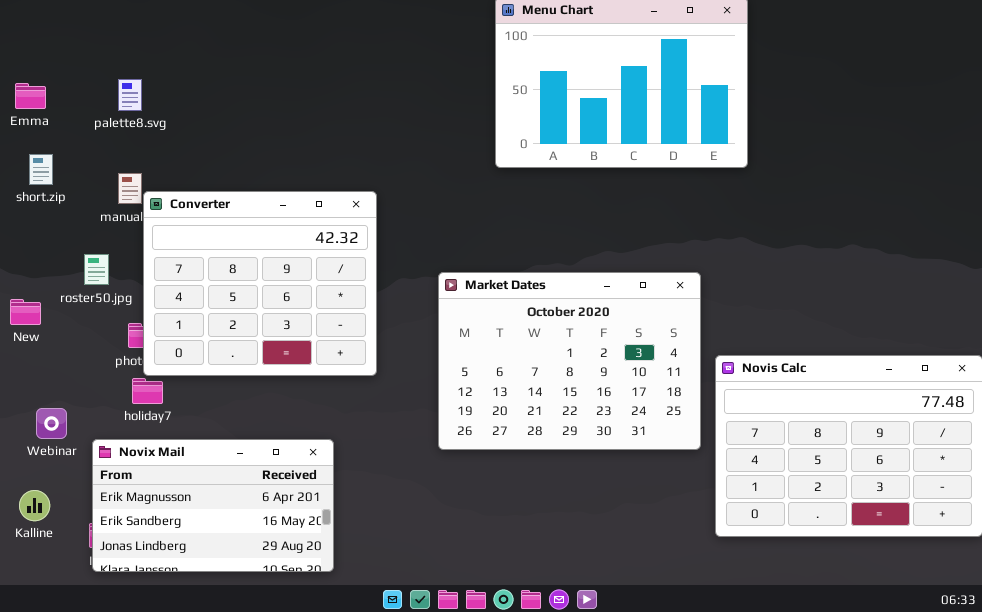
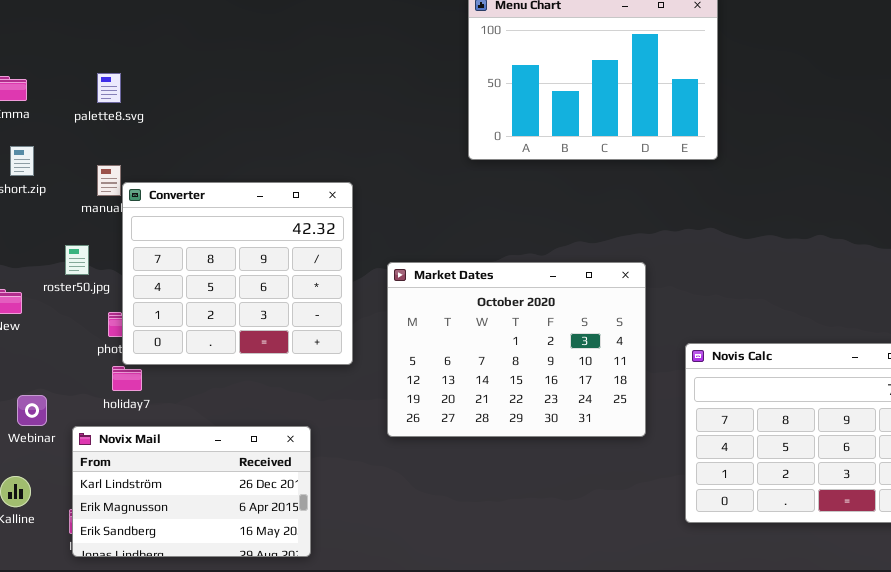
Market Dates: [438,272,701,450] -> [387,262,646,437], moved
Novix Mail: [92,439,334,572] -> [72,426,311,557], scrolled up 1 row

